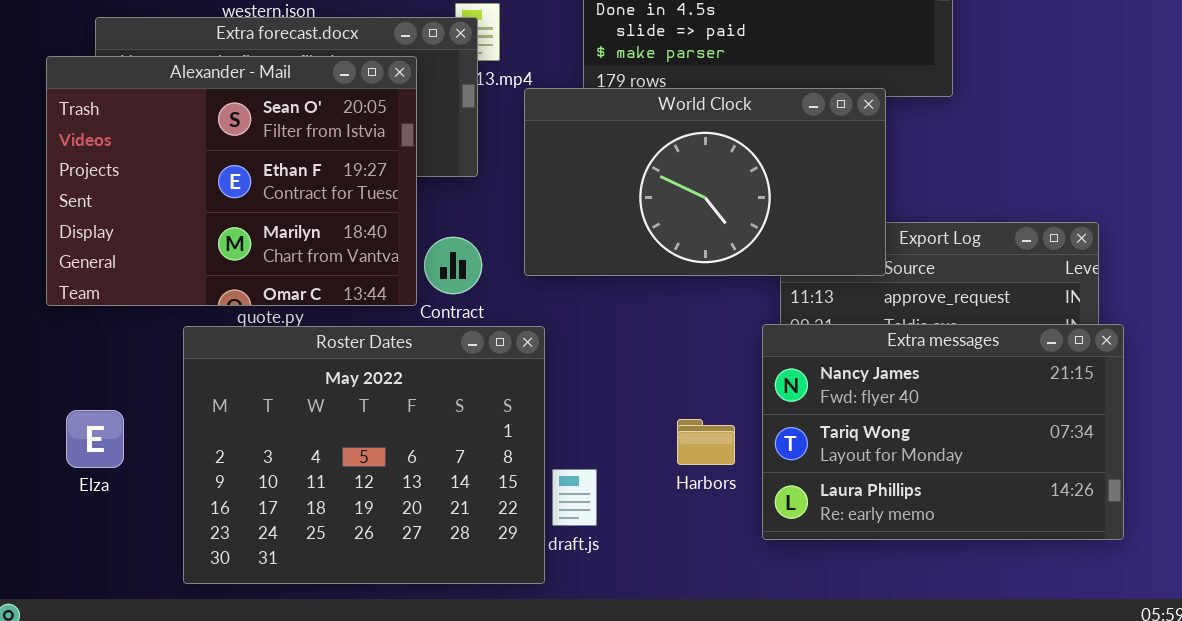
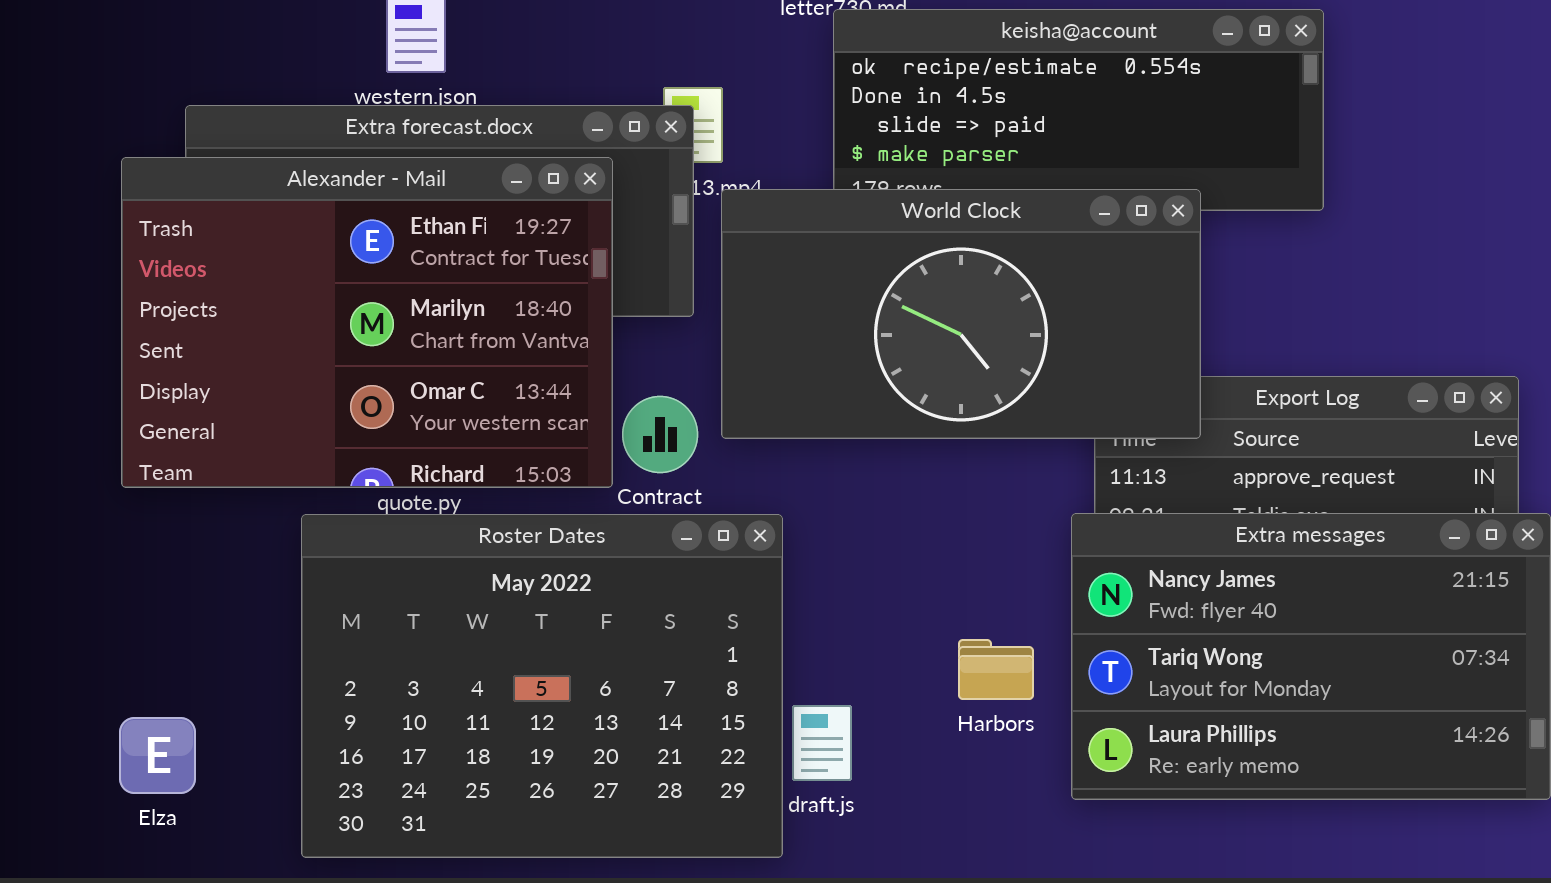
Alexander - Mail: [46,56,417,306] -> [121,157,613,488], scrolled down 1 row
World Clock: [524,88,886,276] -> [721,189,1201,439], moved
Elza: [66,410,124,468] -> [119,717,196,794], moved

